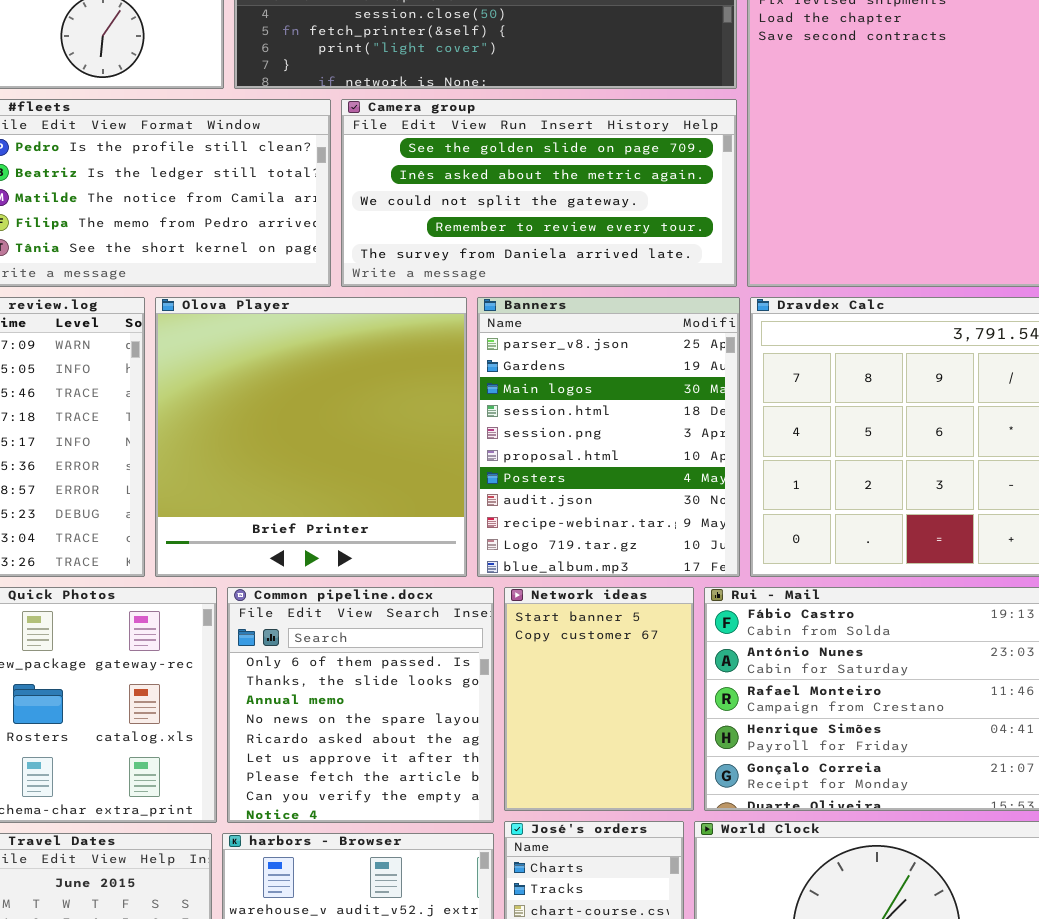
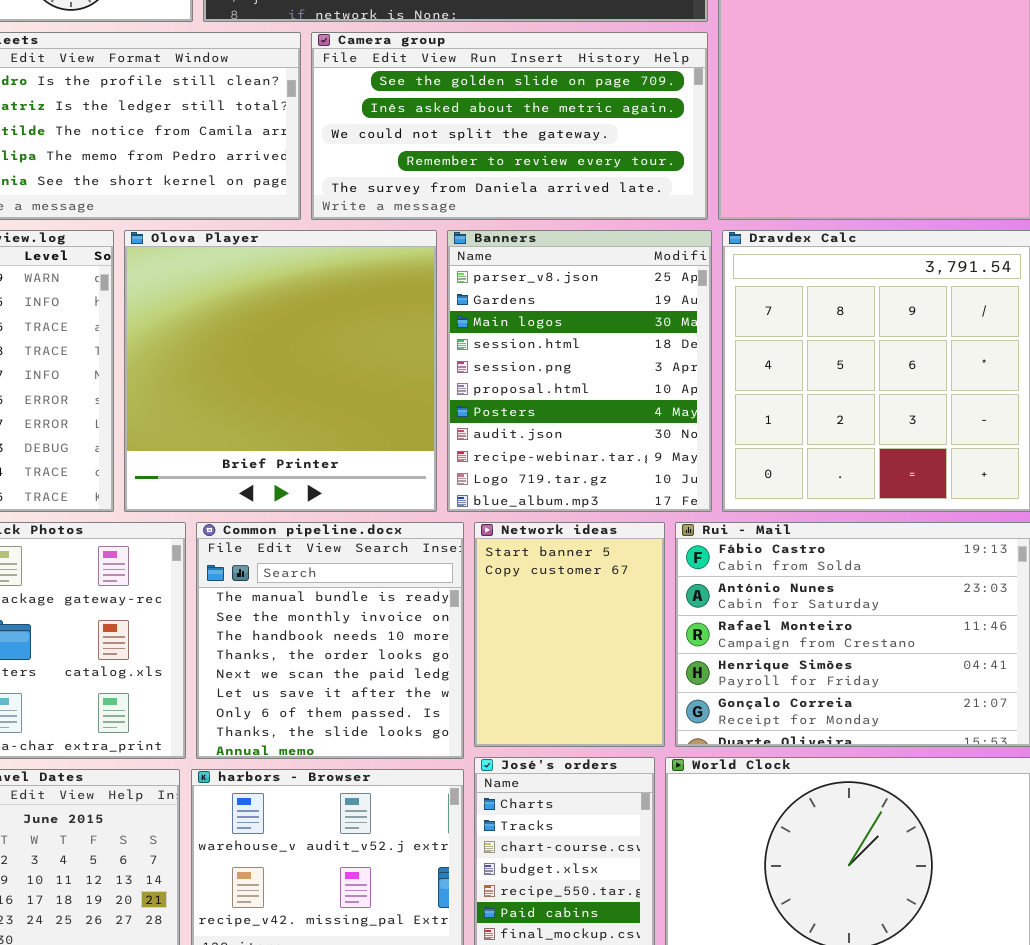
Common pipeline.docx: [227,587,494,823] -> [196,522,464,759], scrolled up 6 rows

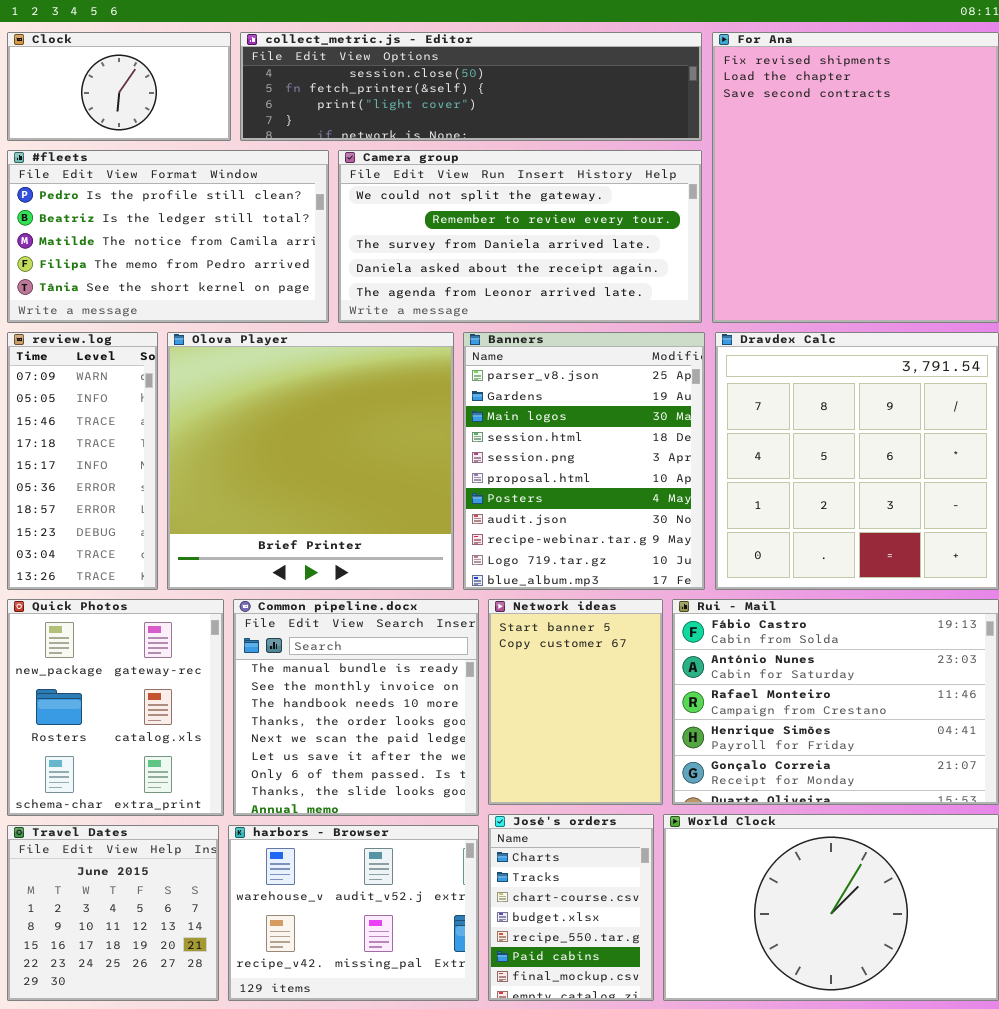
Camera group: [311,32,708,220] -> [338,150,702,323], scrolled down 2 rows

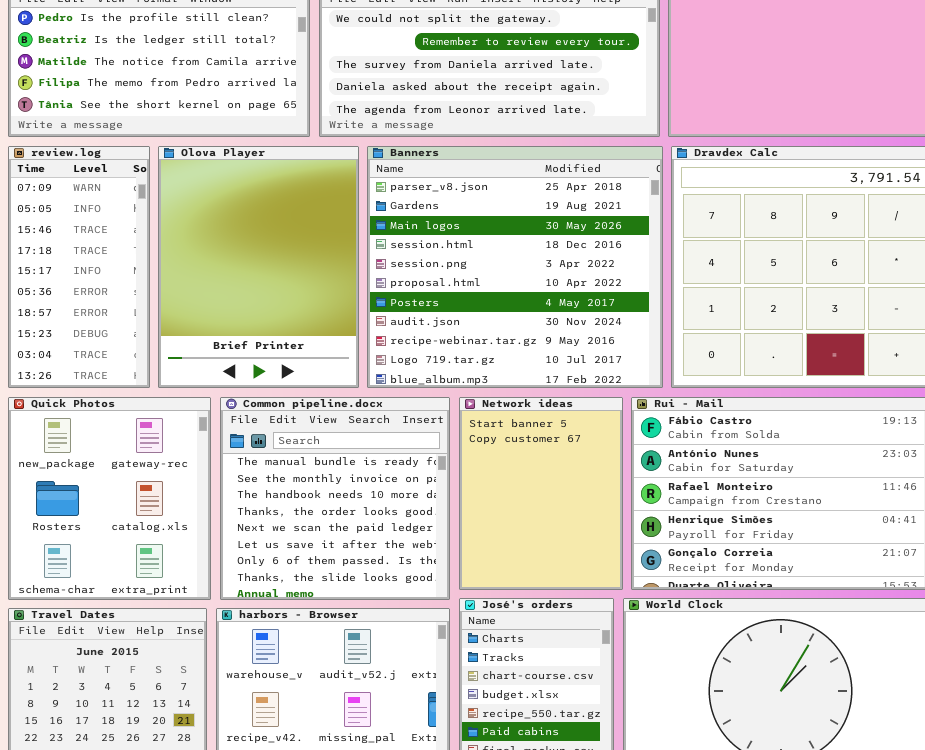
Olova Player: [167,332,454,590] -> [158,146,359,388], resized
Banners: [463,332,705,590] -> [367,146,663,388], resized

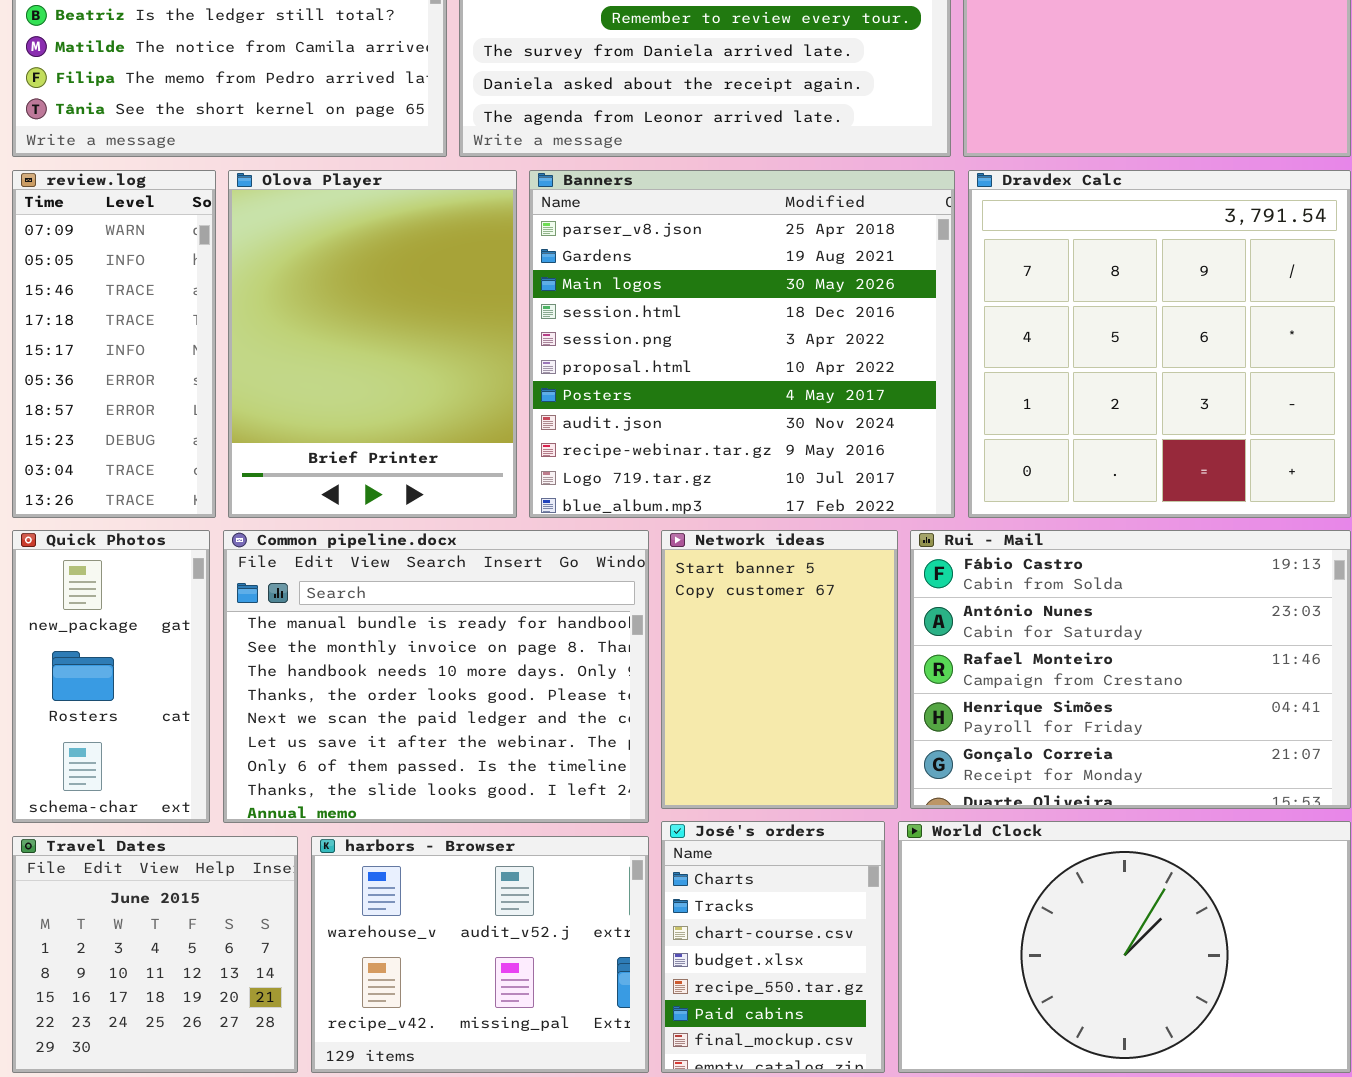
Quick Photos: [8,397,211,600] -> [12,530,210,823], resized
Common pipeline.docx: [220,397,450,600] -> [223,530,649,823], resized

